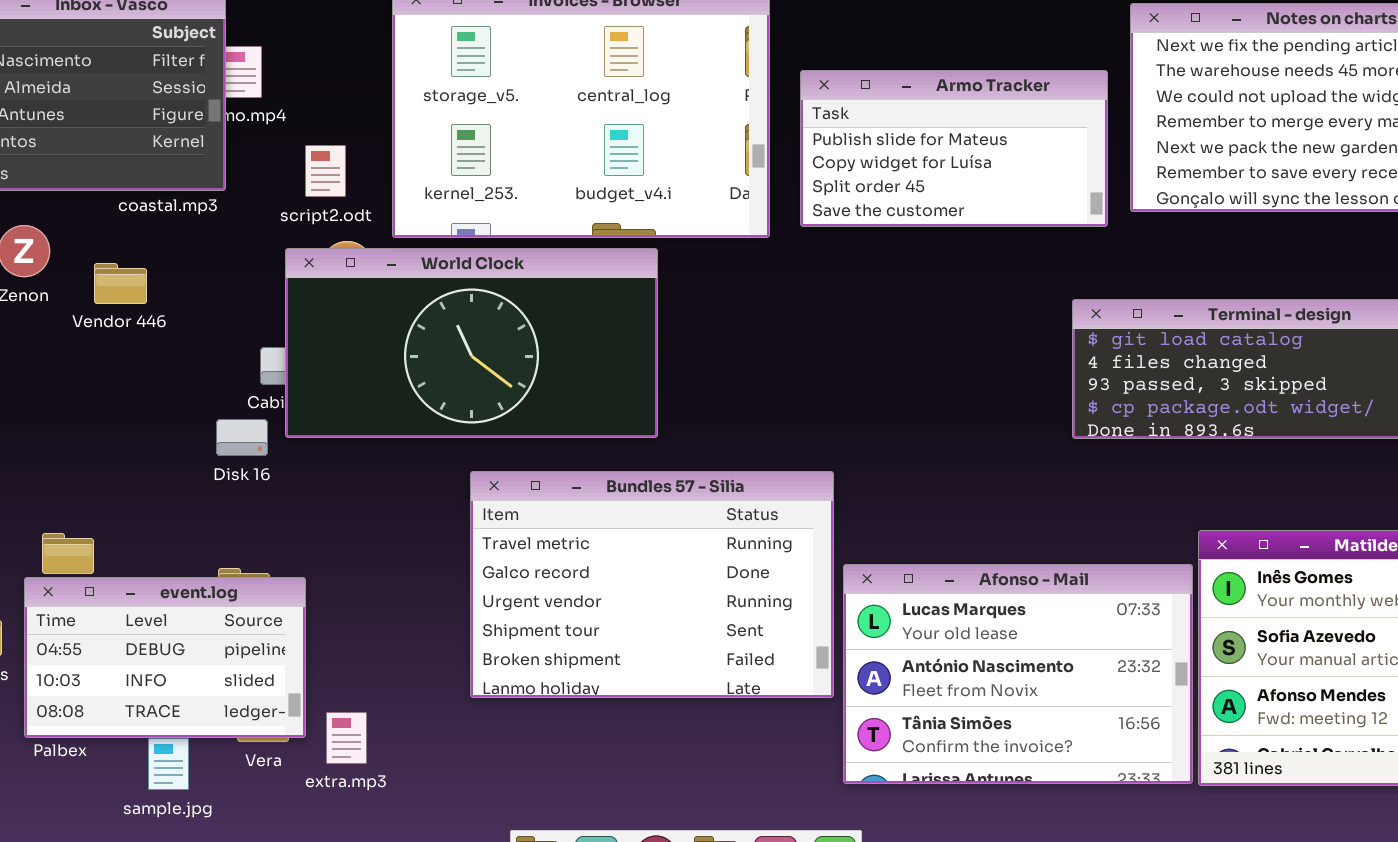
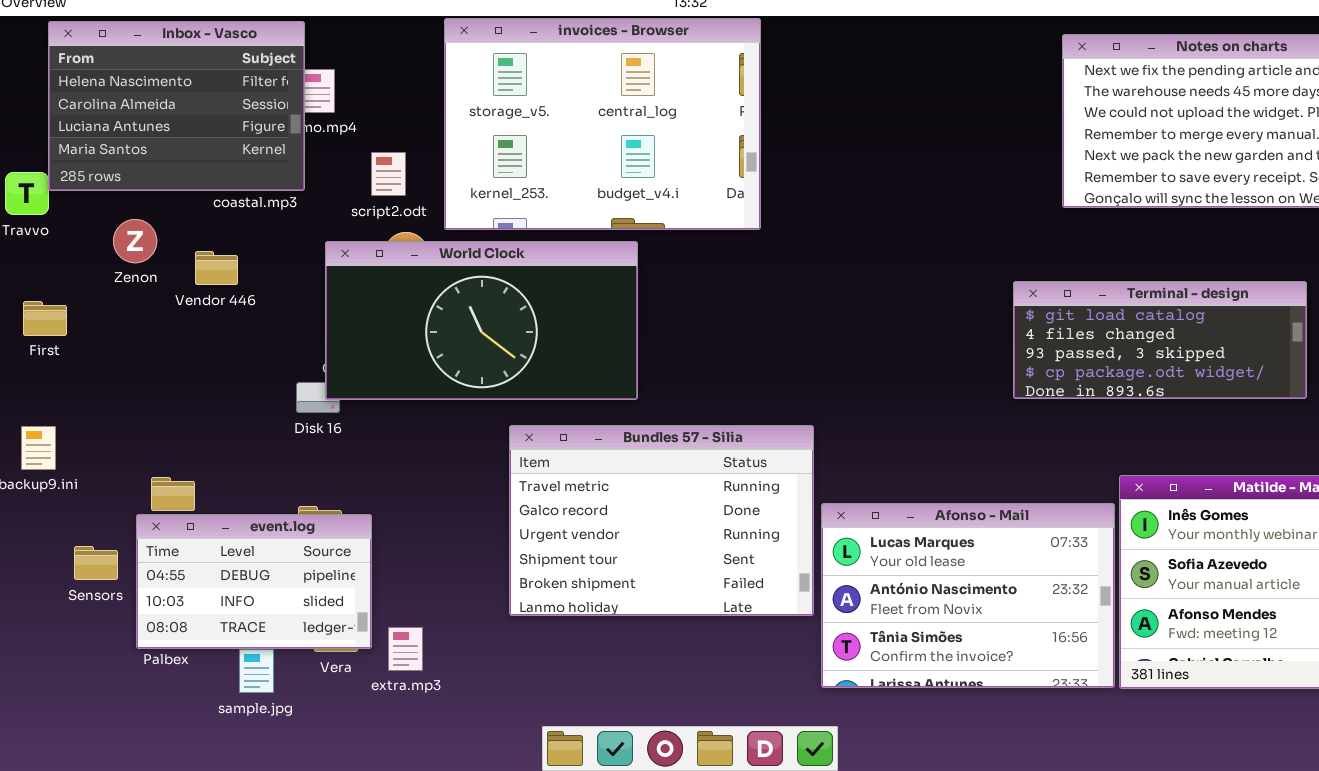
Armo Tracker: [800,70,1108,227] -> none, closed
World Clock: [285,248,658,438] -> [325,241,638,400], moved

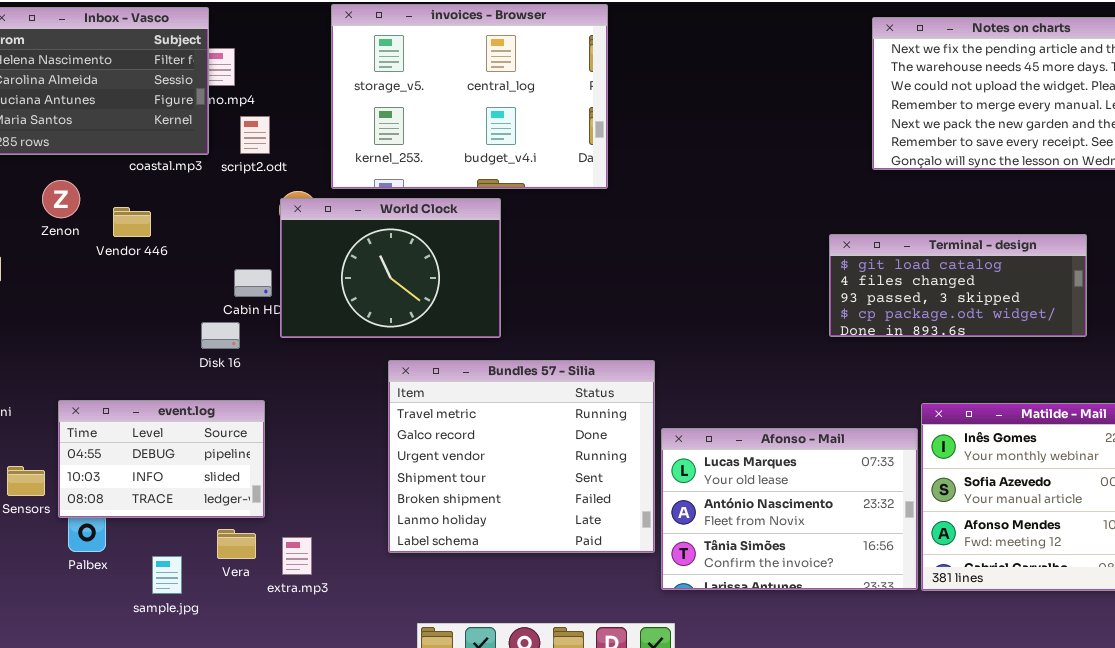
script2.odt: [371,152,406,196] -> [240,116,270,154], moved
World Clock: [325,241,638,400] -> [280,198,501,338], resized
Bundles 57 - Silia: [509,425,814,616] -> [388,360,655,553], resized
event.log: [136,514,372,649] -> [58,400,265,518], moved

